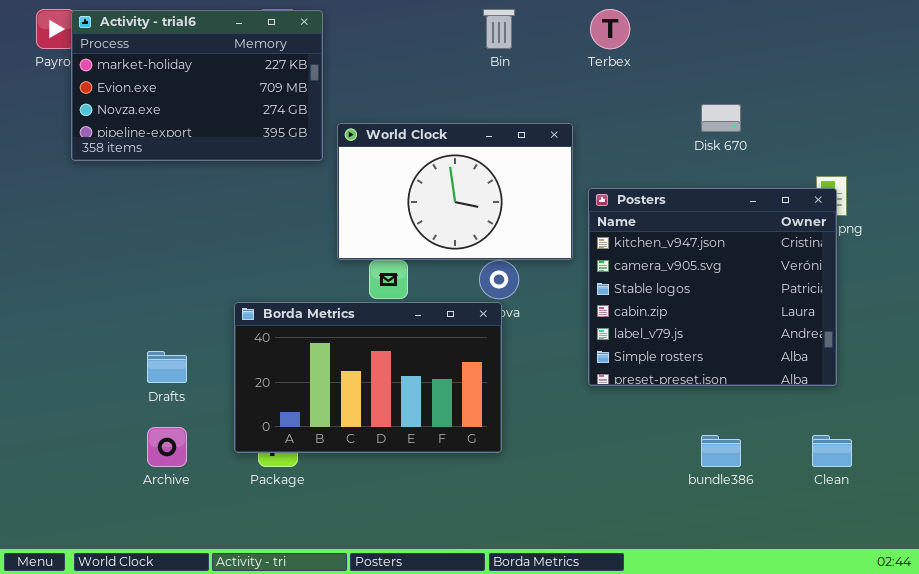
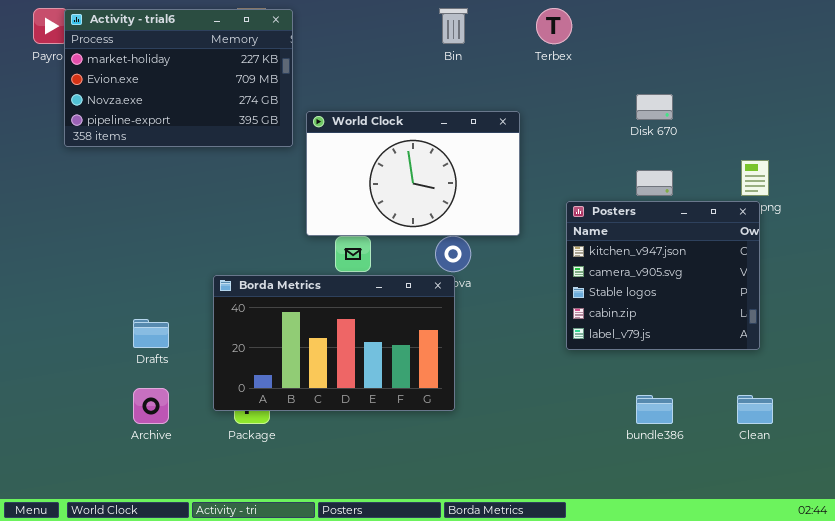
Posters: [588,188,837,386] -> [566,201,760,350], resized

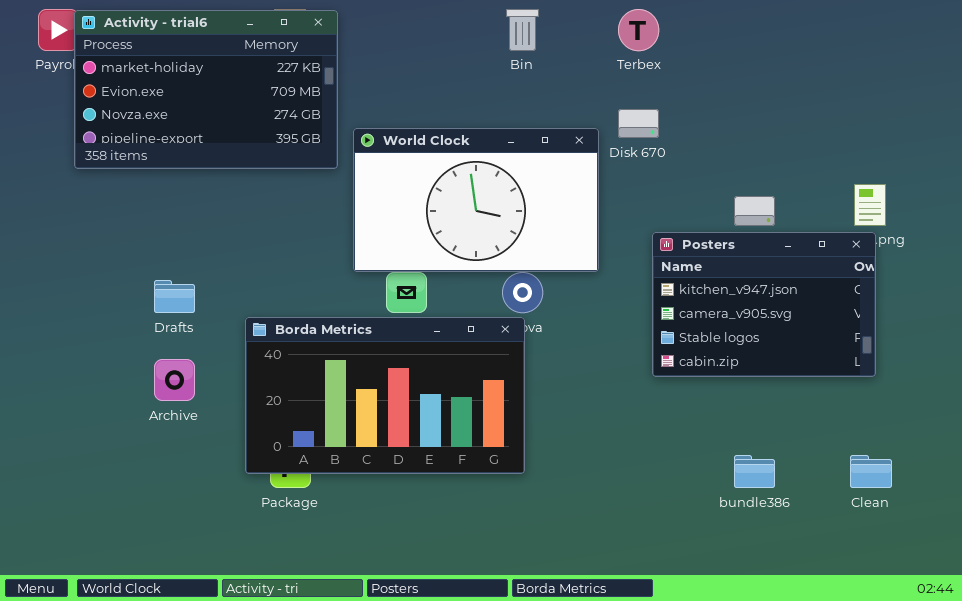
Disk 670: [636,94,673,120] -> [618,109,659,138], moved
Posters: [566,201,760,350] -> [652,232,876,377], resized
Drafts: [133,319,169,348] -> [154,280,195,313], moved
Archive: [133,388,169,424] -> [154,359,195,401], moved

